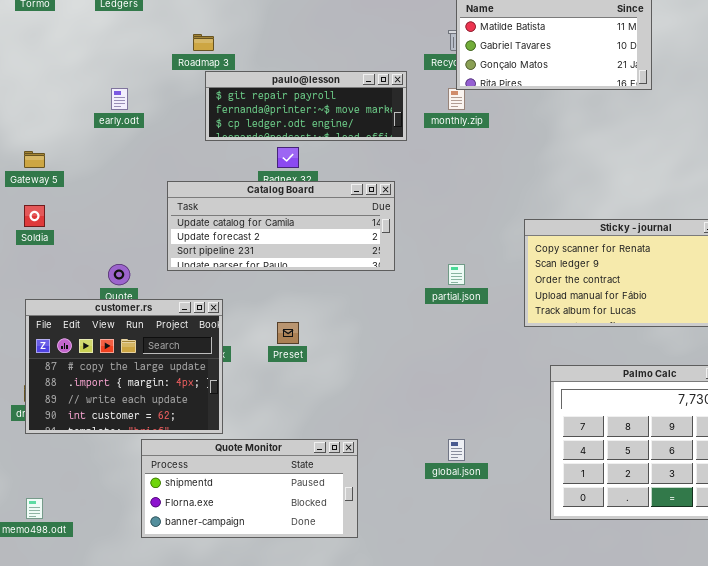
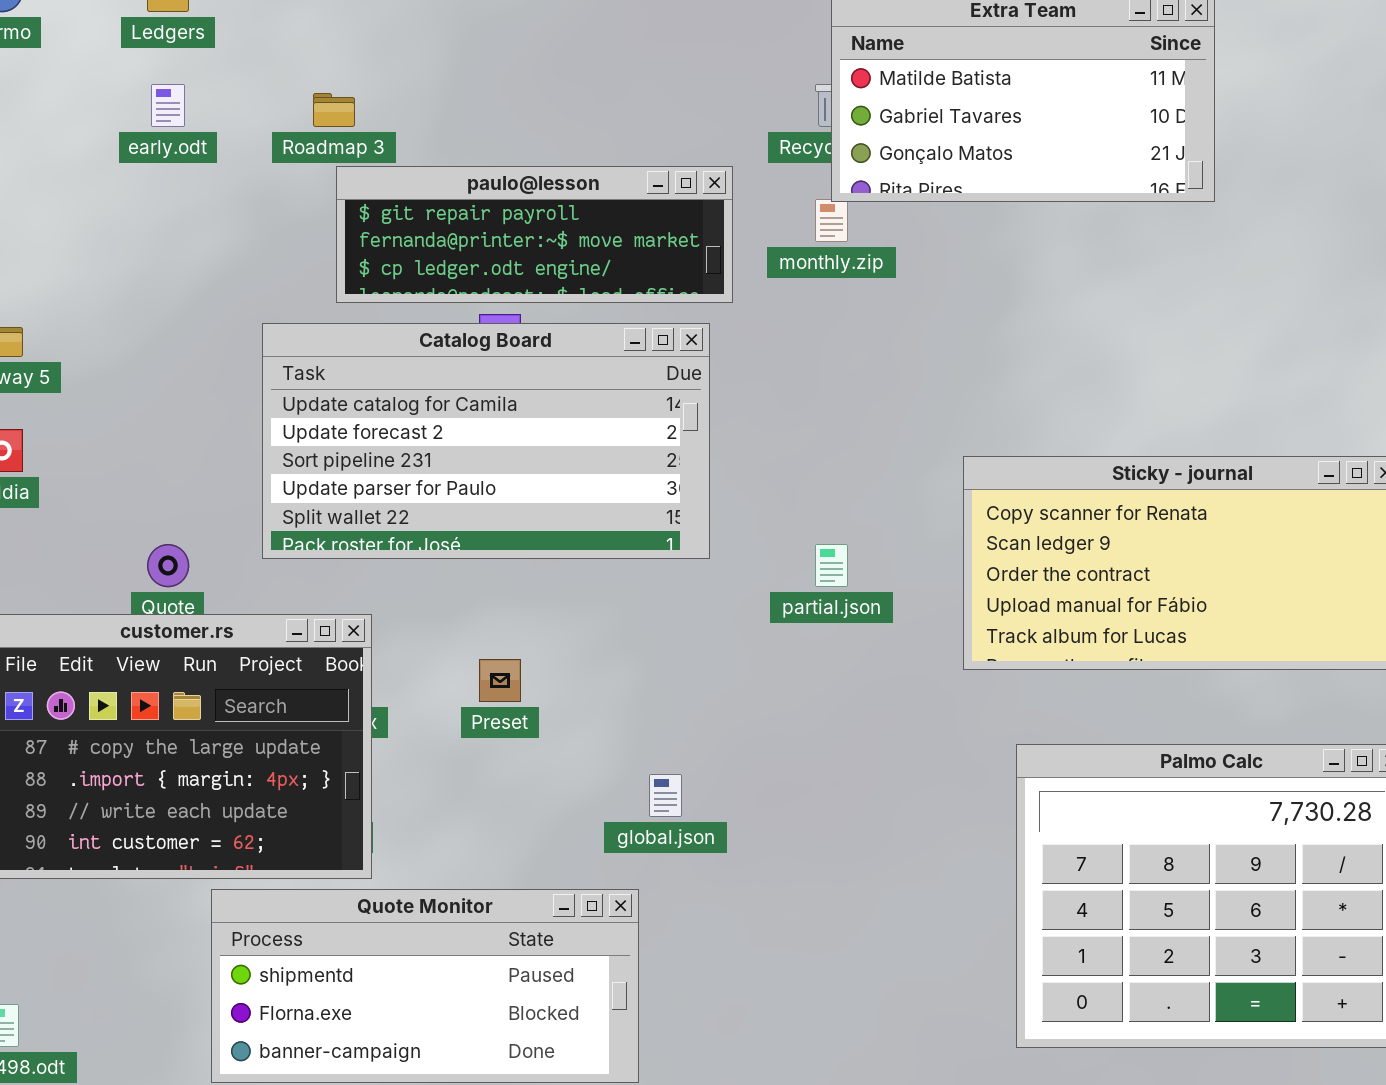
early.odt: [111,88,128,110] -> [151,84,185,127], moved
Catalog Board: [167,181,395,271] -> [262,323,710,559], resized
global.json: [448,439,465,461] -> [649,774,682,817], moved

